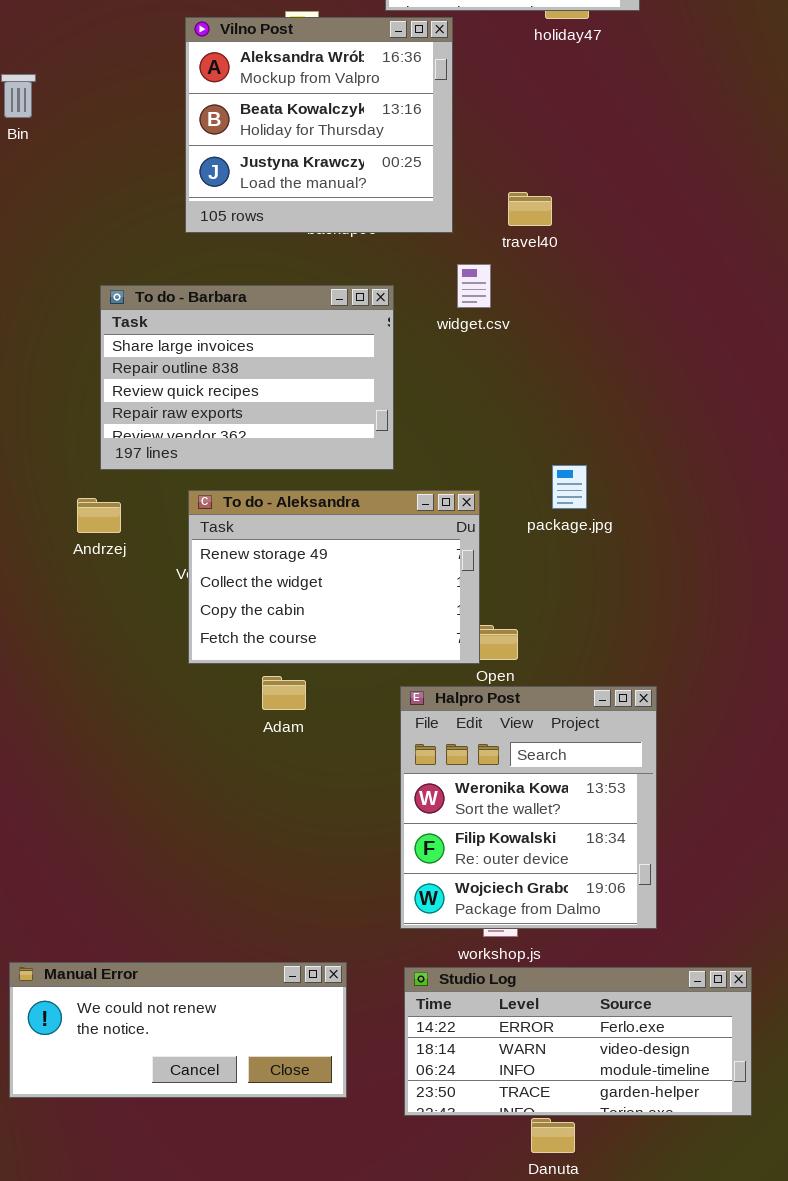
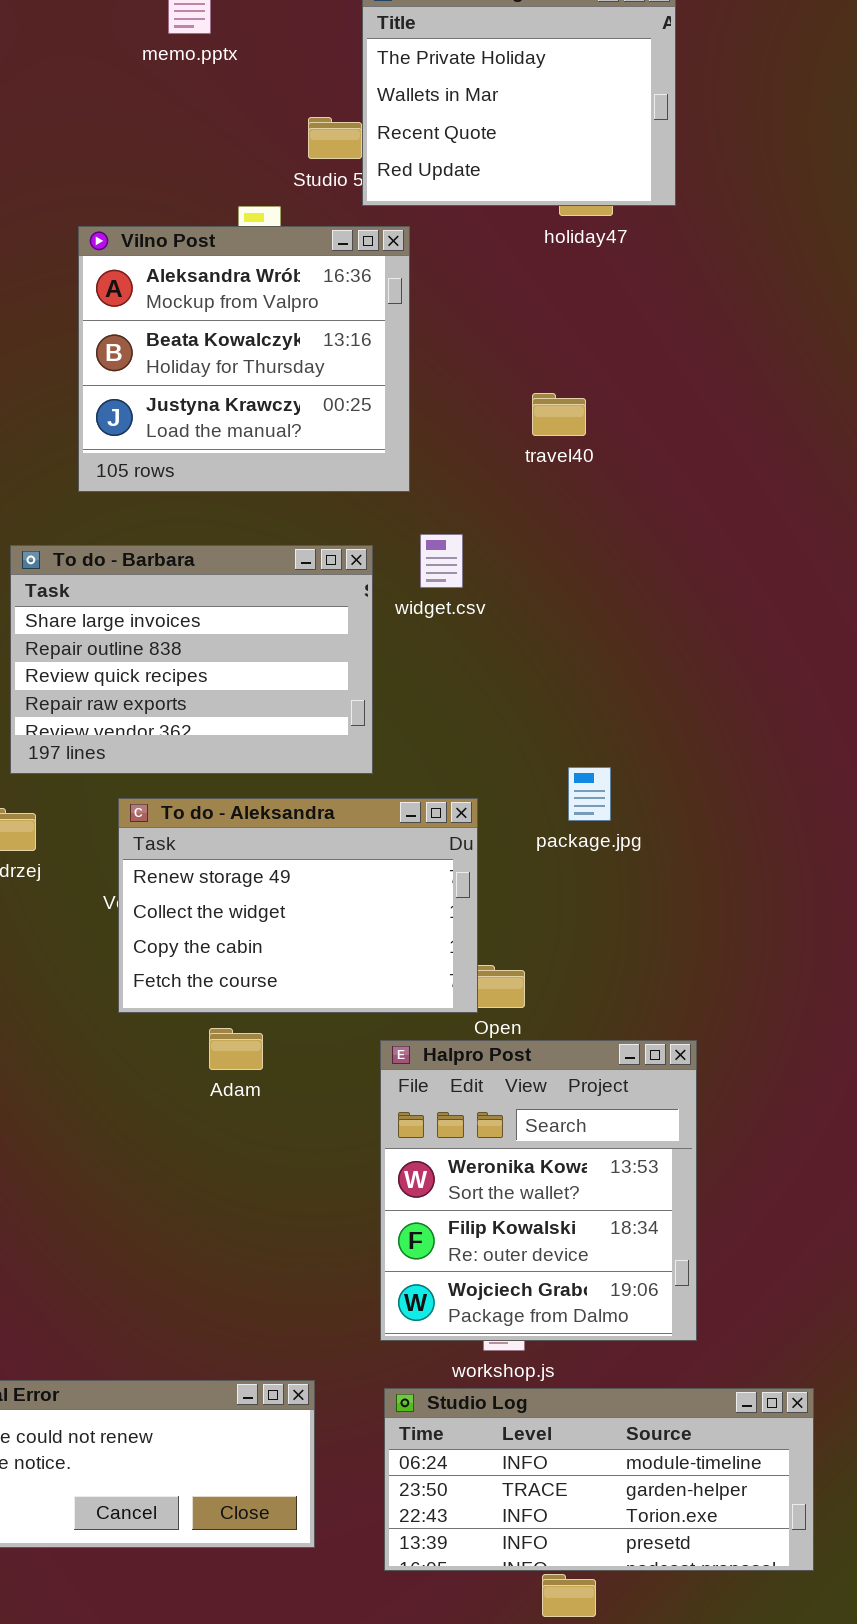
Vilno Post: [185,17,453,233] -> [78,226,410,492], moved
travel40: [508,192,552,226] -> [532,393,586,436], moved
widget.csv: [457,264,491,308] -> [420,534,463,588], moved
Studio Log: [404,967,752,1116] -> [384,1388,814,1571], scrolled down 2 rows

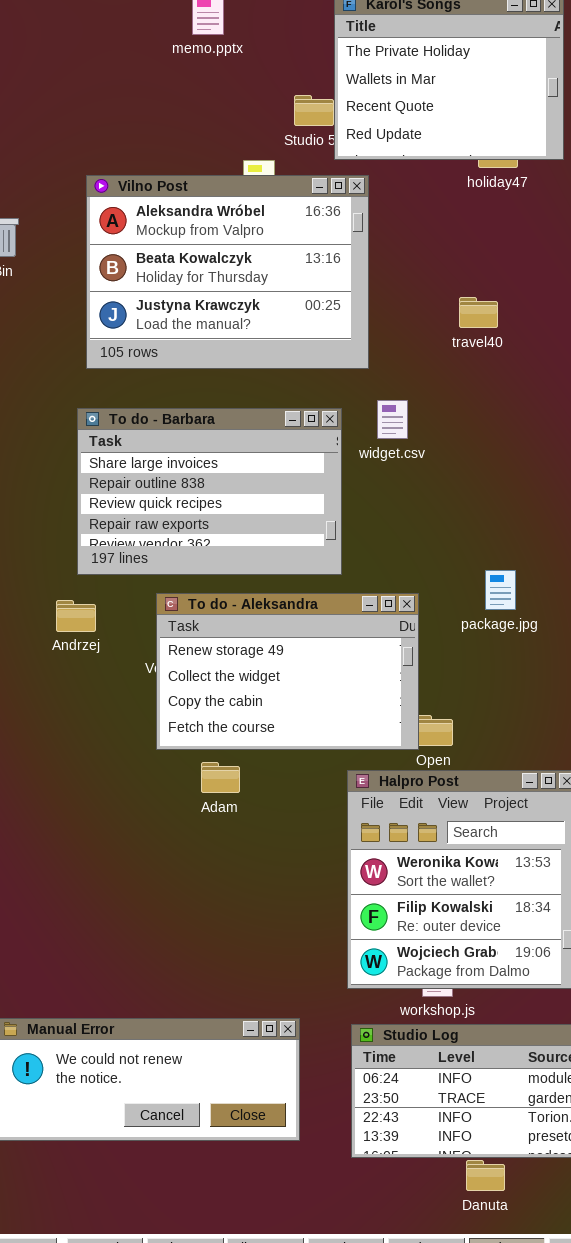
Vilno Post: [78,226,410,492] -> [86,175,369,369], resized
Adam: [209,1028,263,1070] -> [201,762,240,793], moved

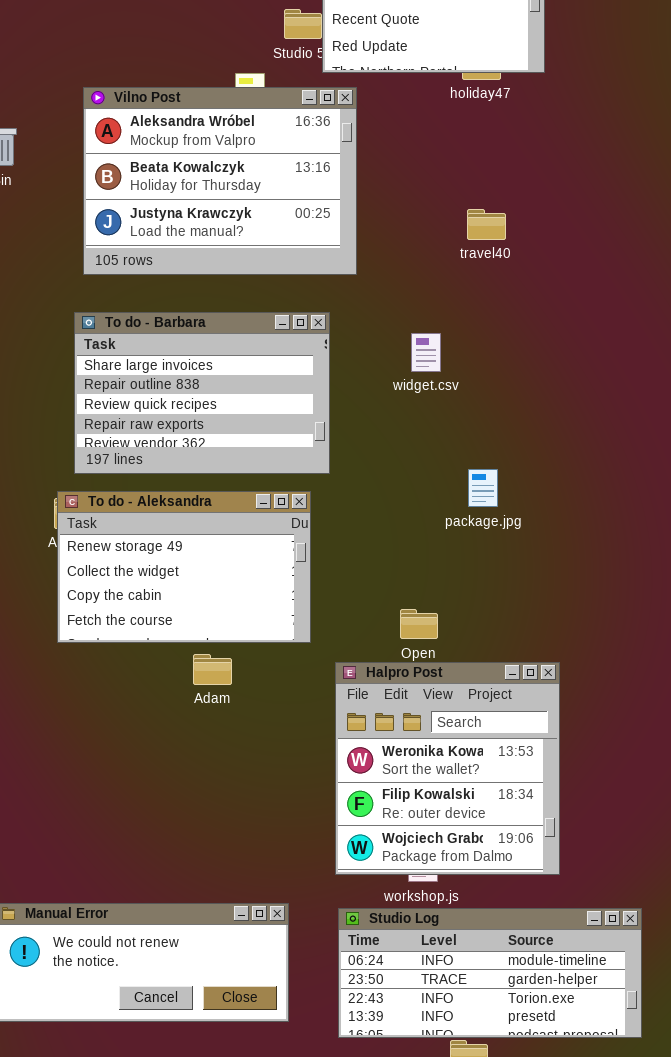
travel40: [459,297,498,328] -> [467,209,506,240], moved
widget.csv: [377,400,408,439] -> [411,333,441,372], moved
To do - Aleksandra: [156,593,419,750] -> [57,491,311,643], moved

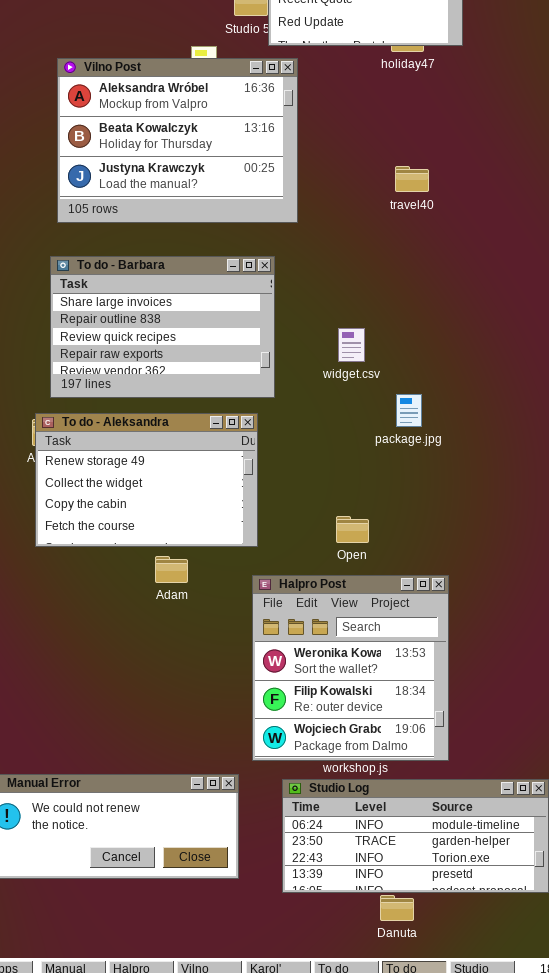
widget.csv: [411,333,441,372] -> [338,328,365,362], moved
Halpro Post: [335,662,560,875] -> [252,575,449,761], moved

